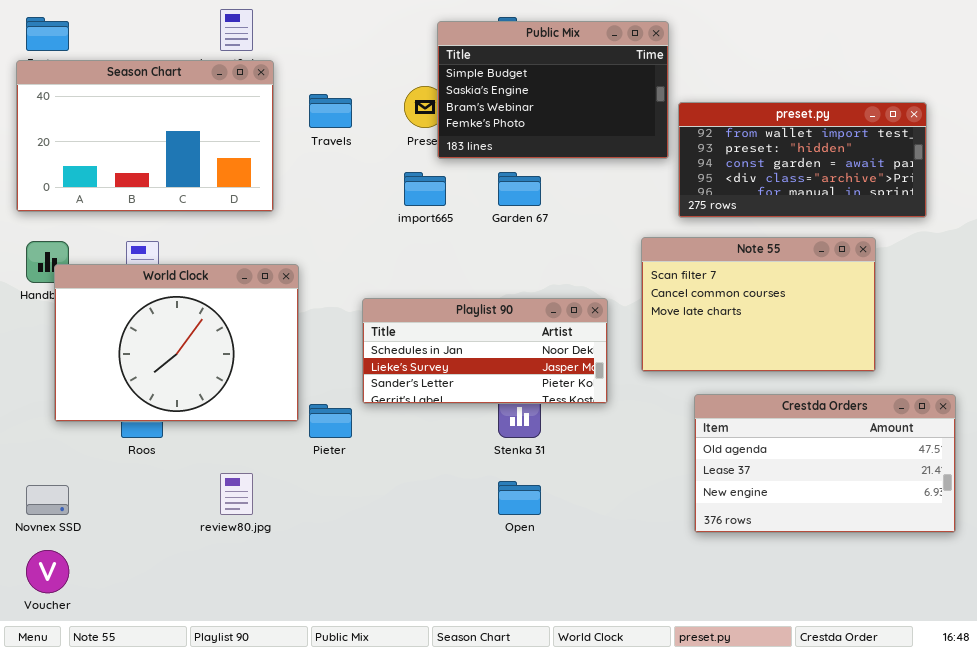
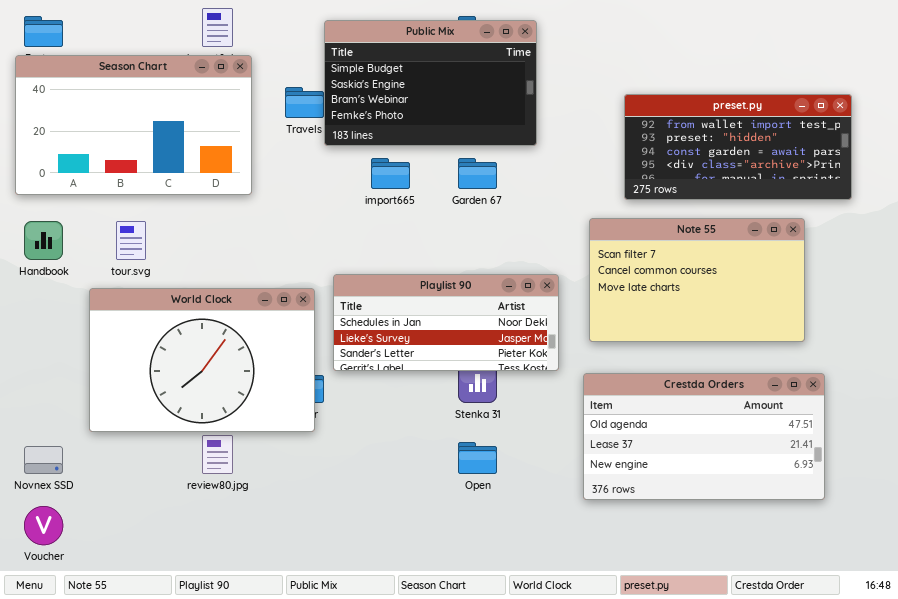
Public Mix: [437,21,669,159] -> [324,20,537,146], moved
World Clock: [54,264,299,422] -> [89,288,315,432], moved
Crestda Orders: [694,394,956,533] -> [583,373,825,500], moved

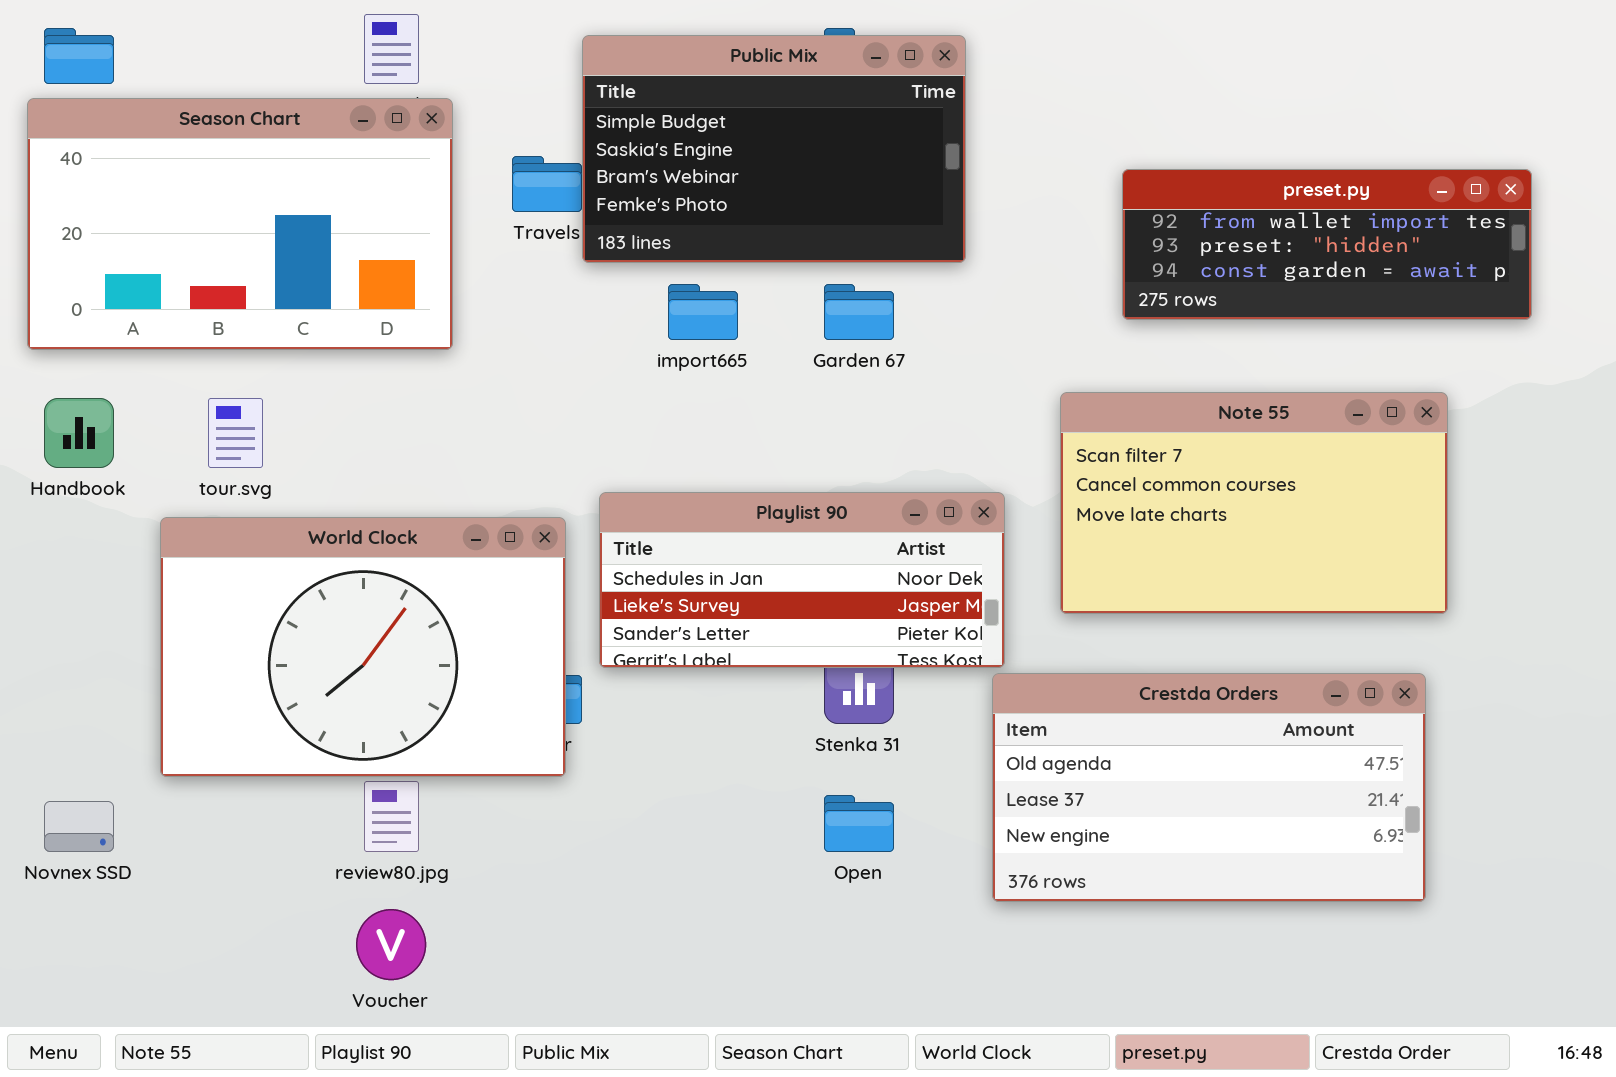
preset.py: [624,94,852,200] -> [1122,169,1532,320], resized
Crestda Orders: [583,373,825,500] -> [992,673,1426,902], moved
Voucher: [24,506,63,545] -> [356,909,426,980], moved

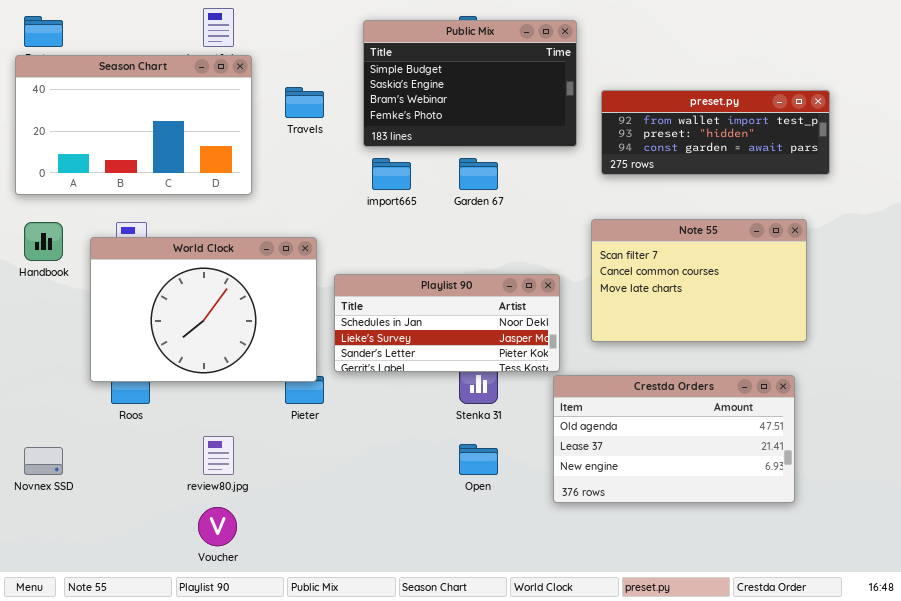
Public Mix: [582,35,966,263] -> [363,20,577,147], moved
preset.py: [1122,169,1532,320] -> [601,90,830,175], moved
World Clock: [160,517,566,777] -> [90,237,317,382], moved

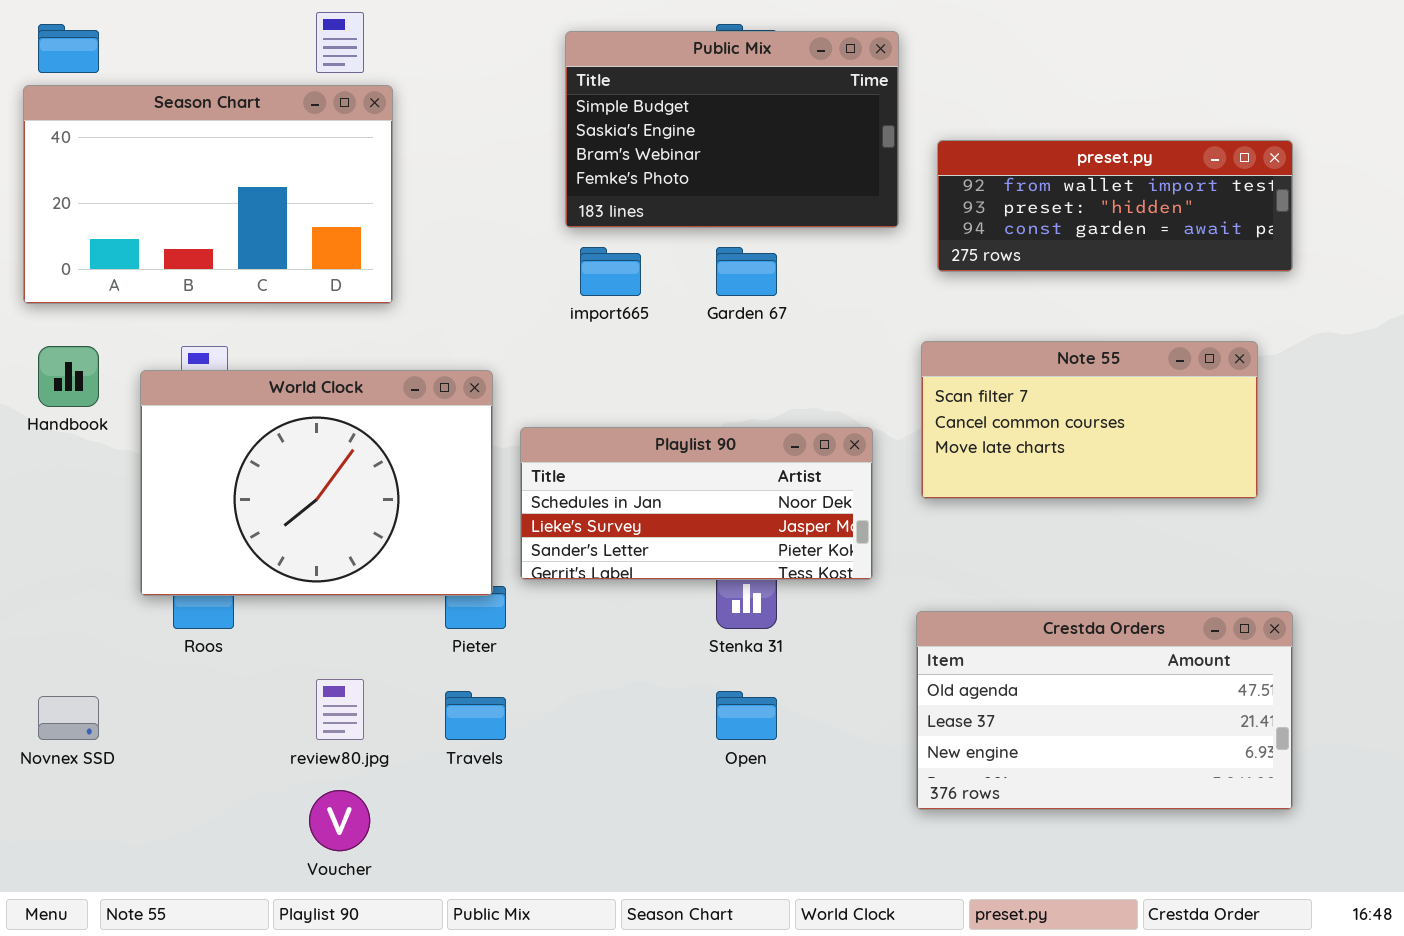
Travels: [285,87,324,118] -> [445,691,506,740], moved
Note 55: [591,219,807,342] -> [921,341,1258,499], resized
Crestda Orders: [553,375,795,503] -> [916,611,1293,810], moved

